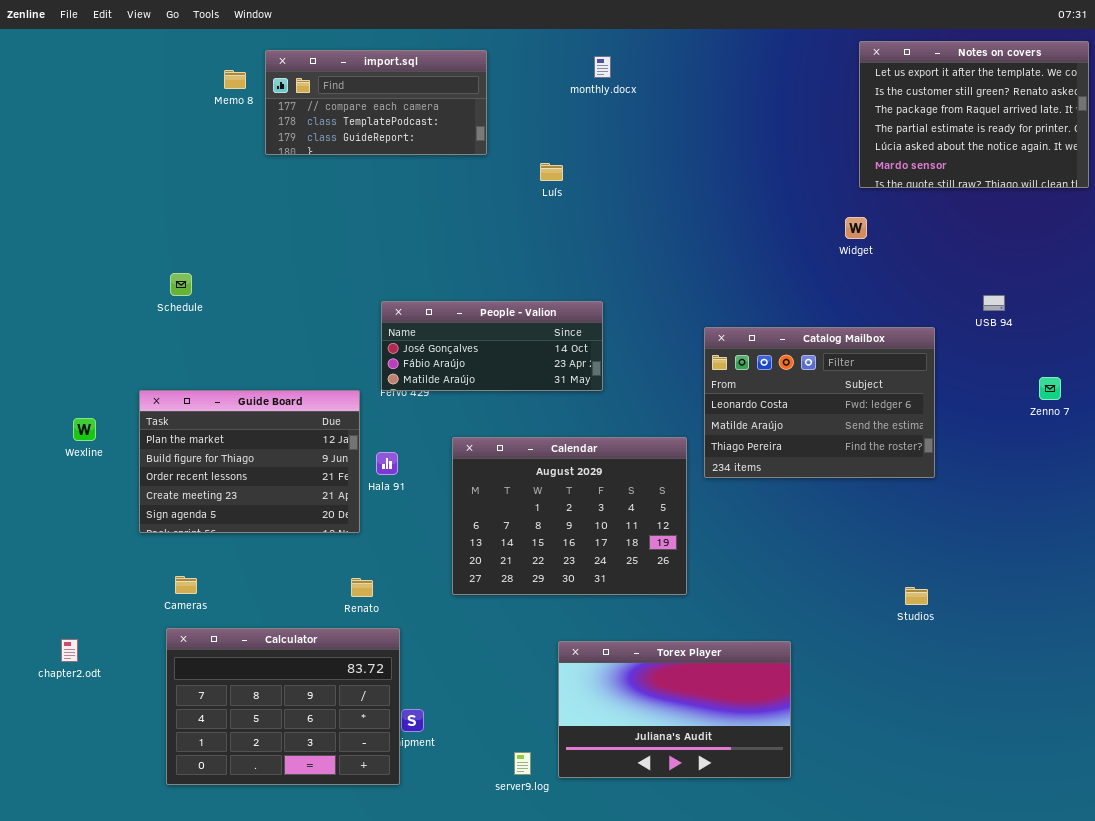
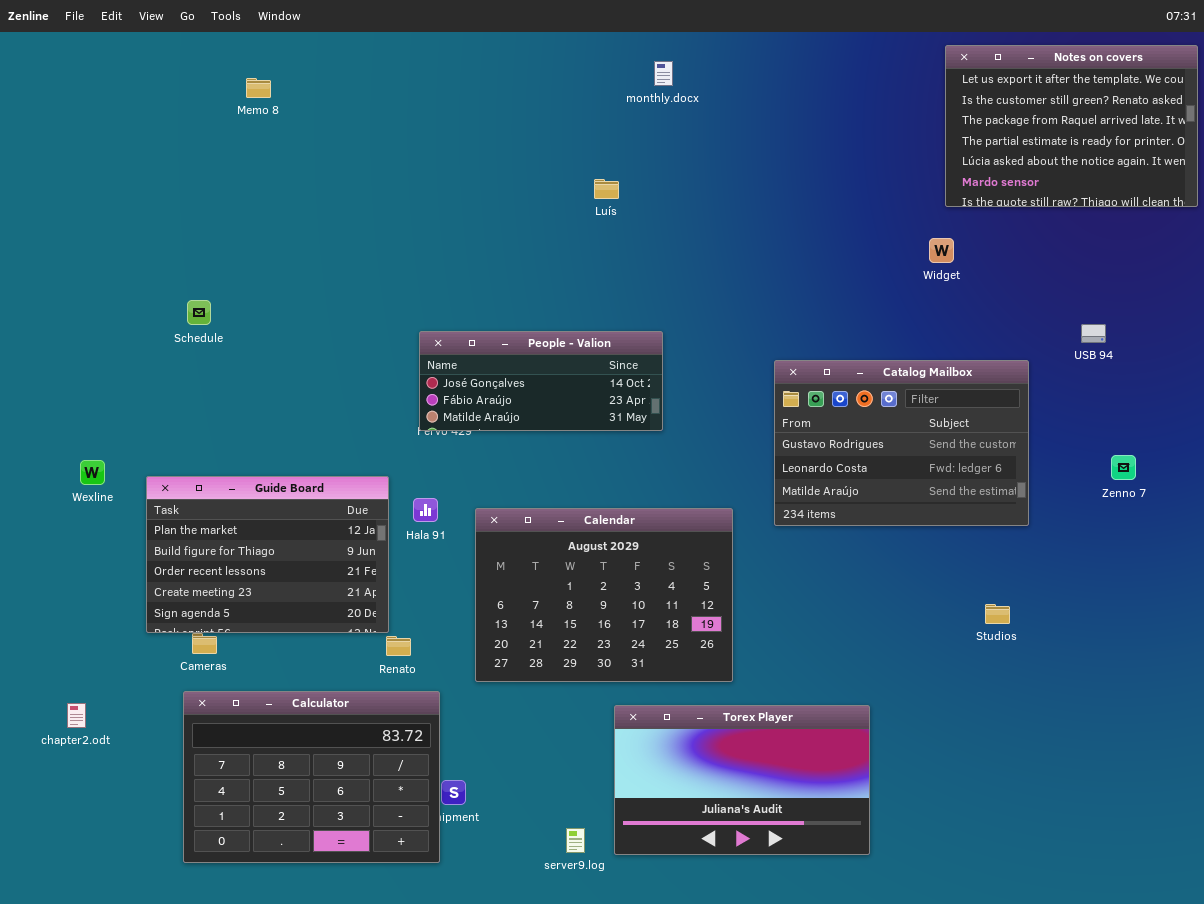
import.sql: [265,50,487,155] -> none, closed
Catalog Mailbox: [704,327,935,478] -> [774,360,1029,526], scrolled up 1 row
Zenno 7: [1039,377,1061,400] -> [1111,455,1136,480], moved
Guide Board: [139,390,360,533] -> [146,476,389,633], moved
Calendar: [452,437,687,595] -> [475,508,733,682], moved
Studios: [905,587,928,605] -> [985,604,1010,624], moved

